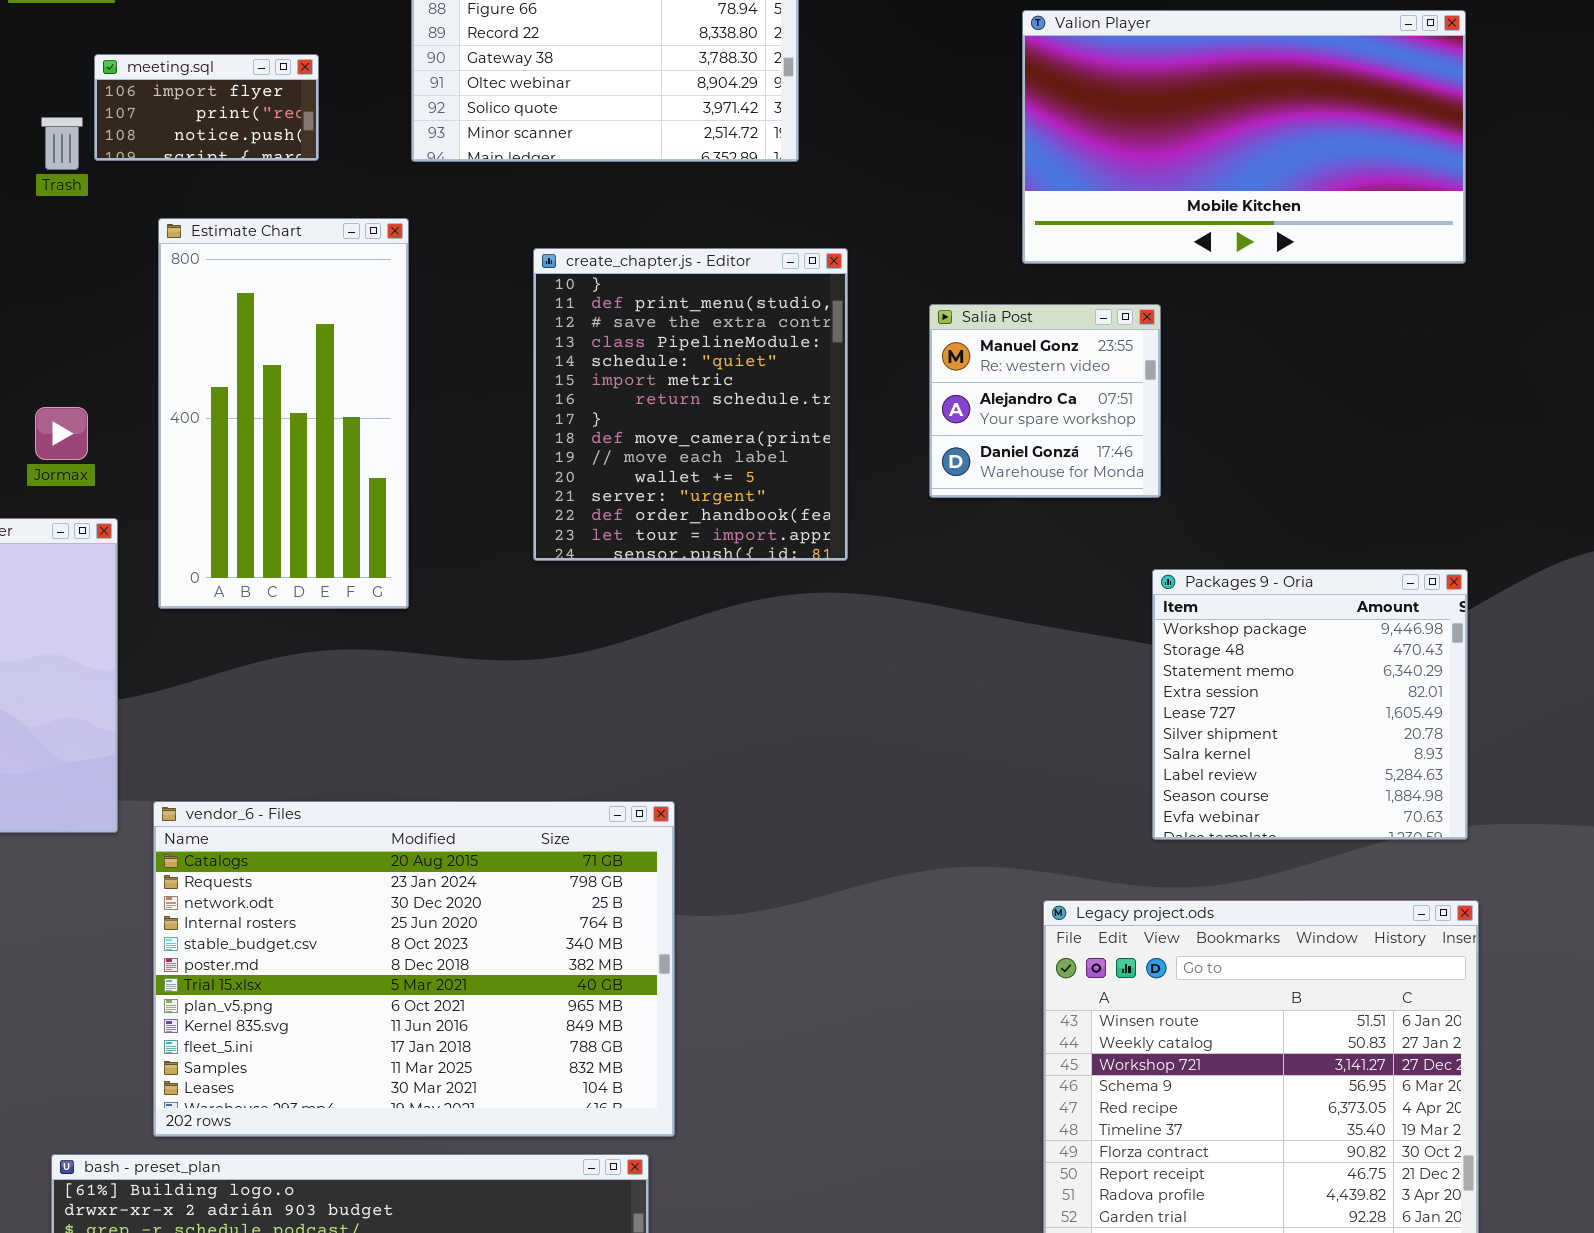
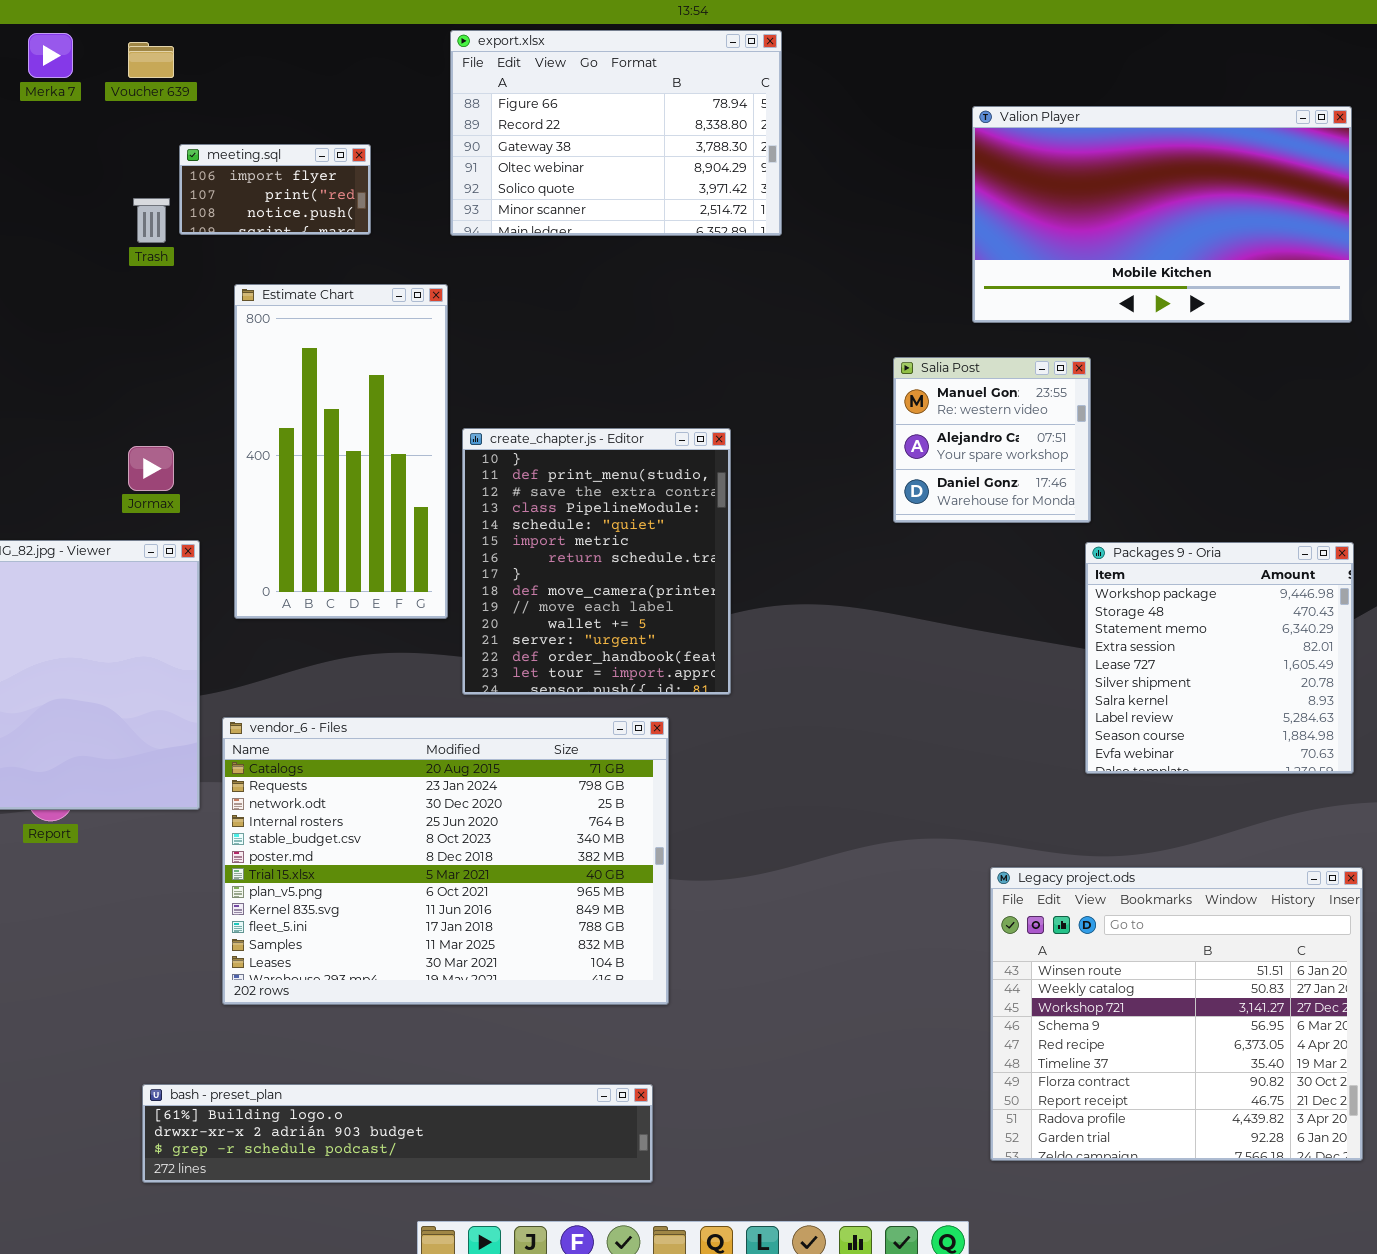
create_chapter.js - Editor: [533,248,848,561] -> [462,428,731,695], moved
Packages 9 - Oria: [1152,569,1468,840] -> [1085,542,1354,774], moved
vendor_6 - Files: [153,801,675,1137] -> [222,717,669,1005], moved

